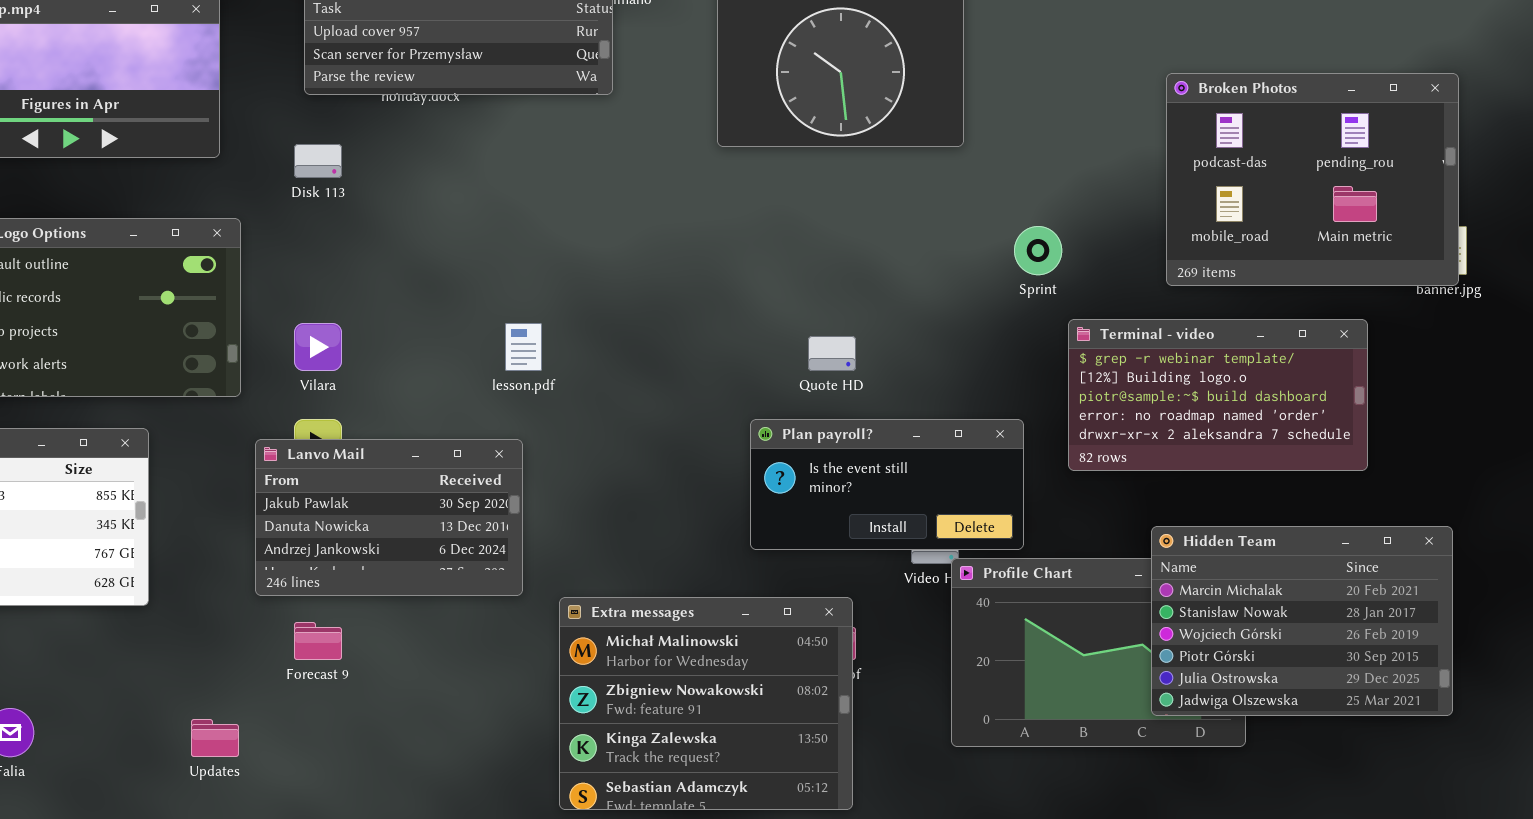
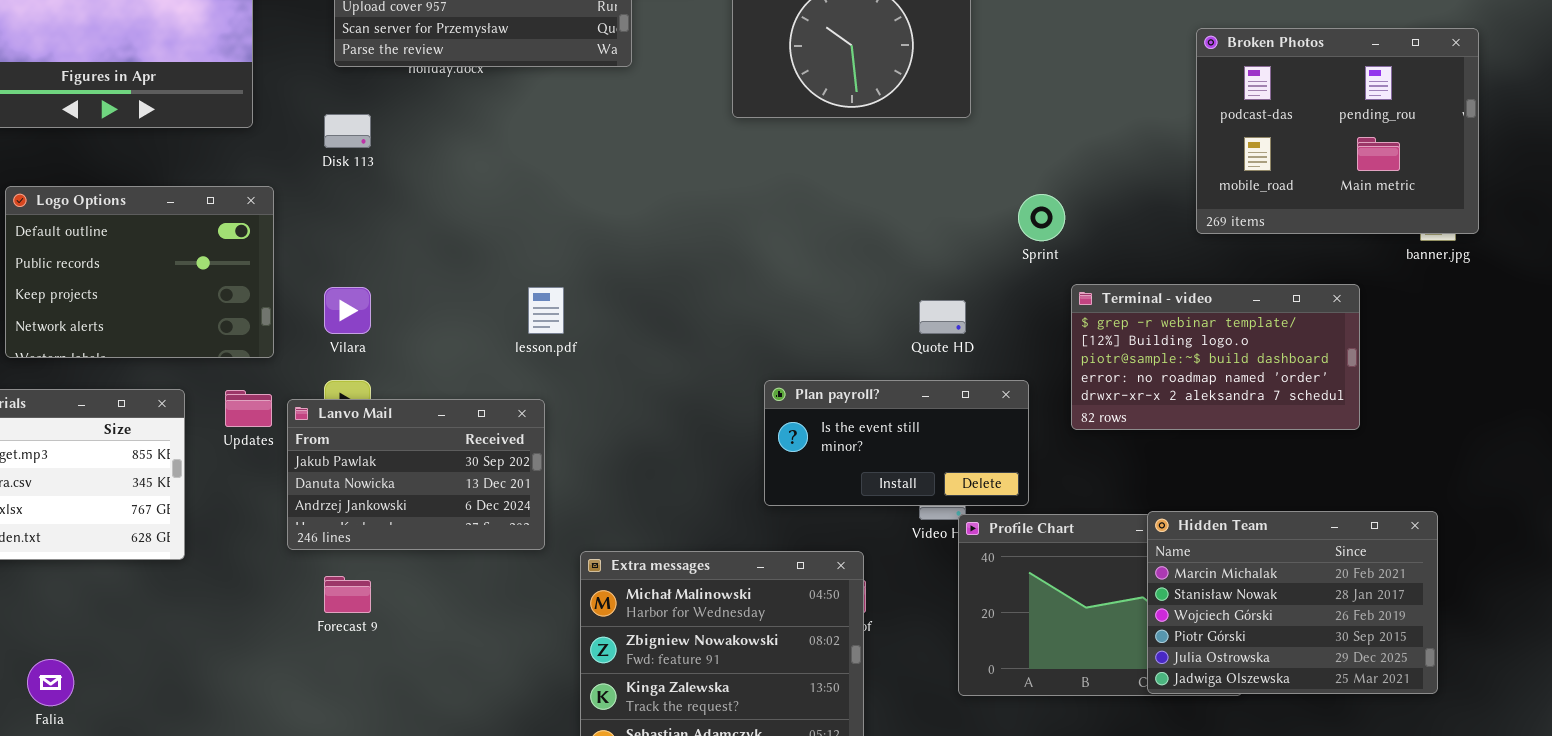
Broken Photos: [1166,73,1459,286] -> [1196,28,1479,234], moved
Quote HD: [808,336,856,371] -> [919,300,966,334], moved
Hidden Team: [1151,526,1453,716] -> [1147,511,1438,694], moved
Updates: [191,719,239,757] -> [225,390,272,427], moved

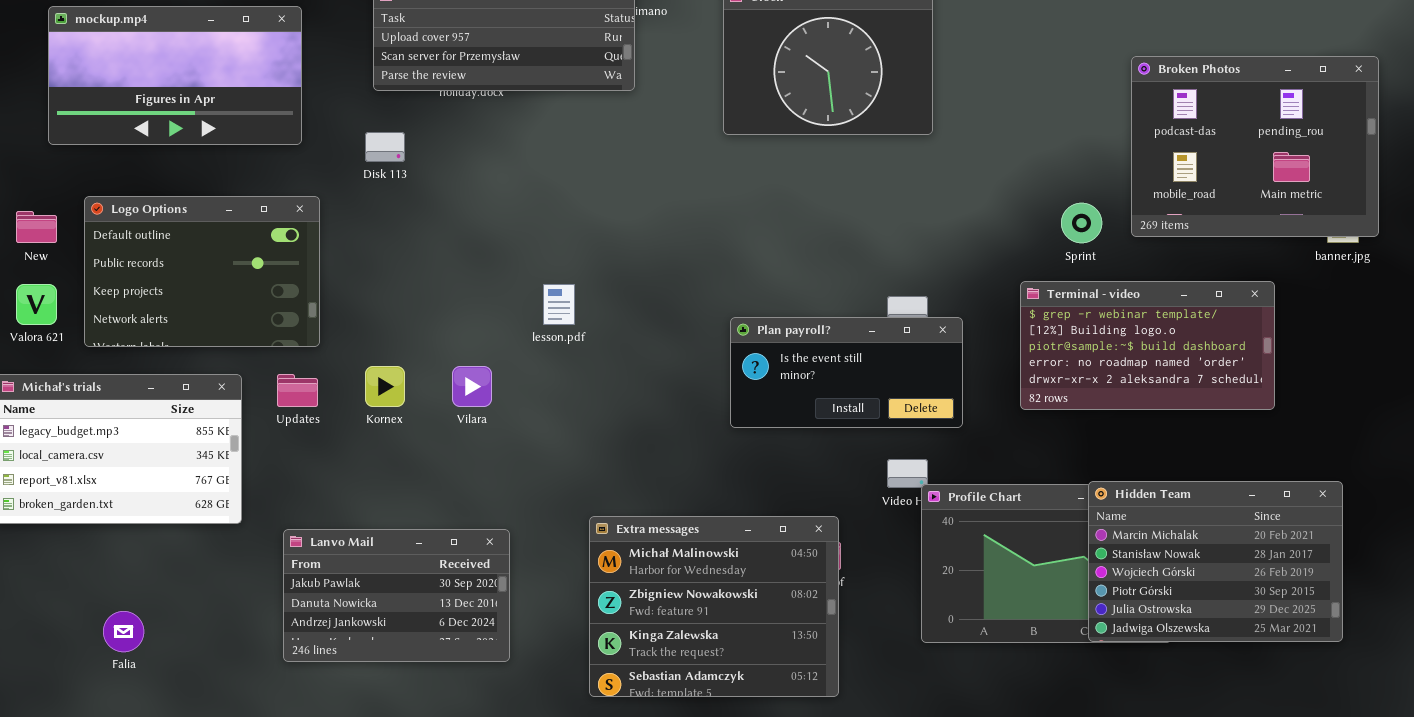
Sprint: [1018,194,1065,241] -> [1061,203,1102,243], moved
Vilara: [324,287,371,334] -> [452,366,492,407], moved
Plan payroll?: [764,380,1029,506] -> [730,317,963,428], moved
Lanvo Mail: [287,399,545,550] -> [283,529,510,662], moved

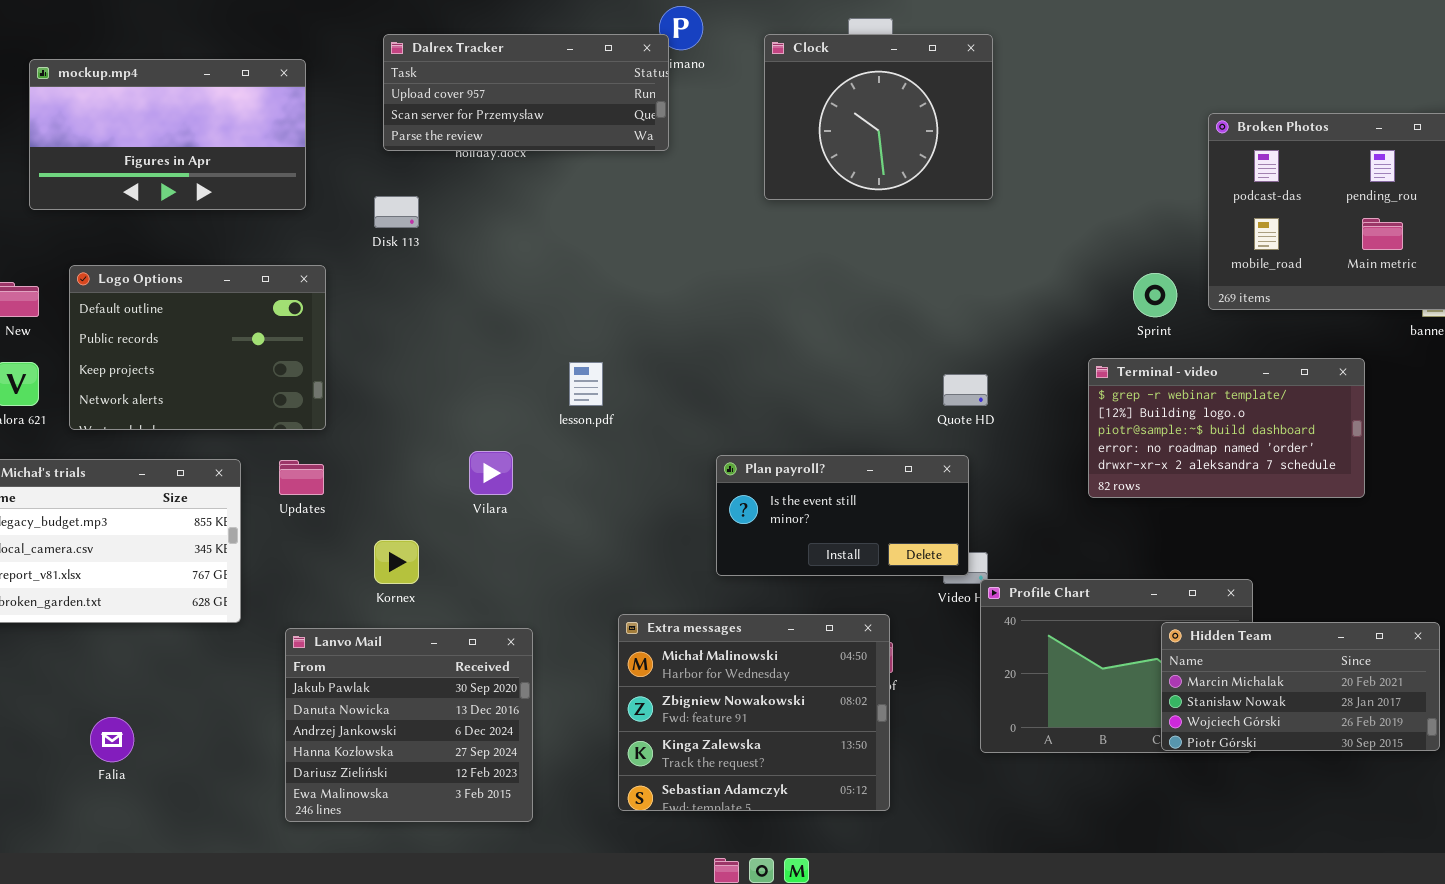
Plan payroll?: [730,317,963,428] -> [716,455,969,576], moved
Kornex: [365,366,405,407] -> [374,540,419,584], moved
Hidden Team: [1088,481,1343,642] -> [1161,622,1440,751], resized
Lanvo Mail: [283,529,510,662] -> [285,628,533,822], resized

